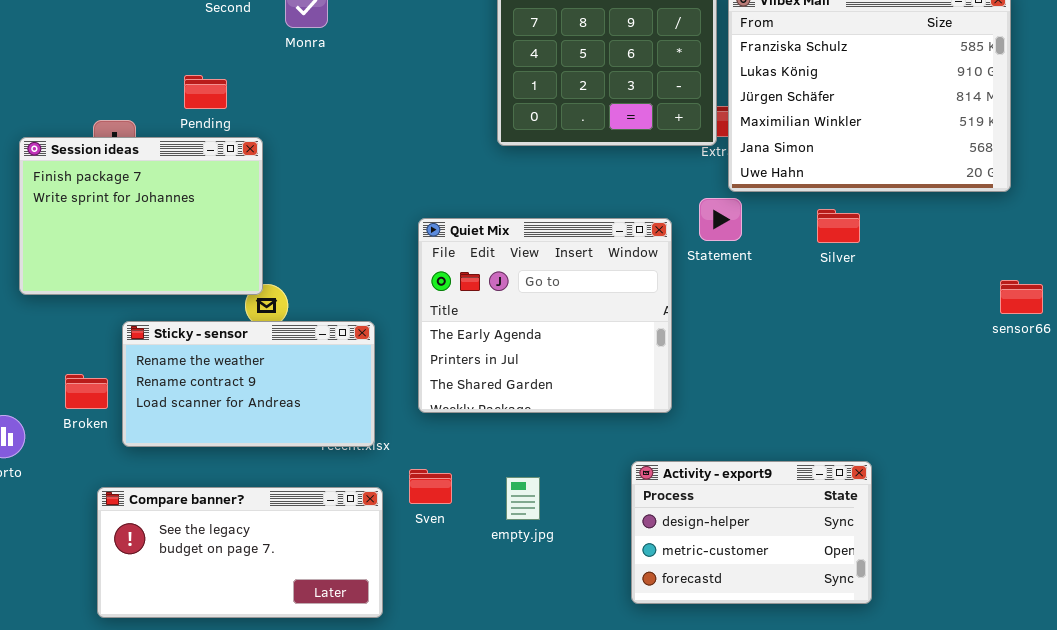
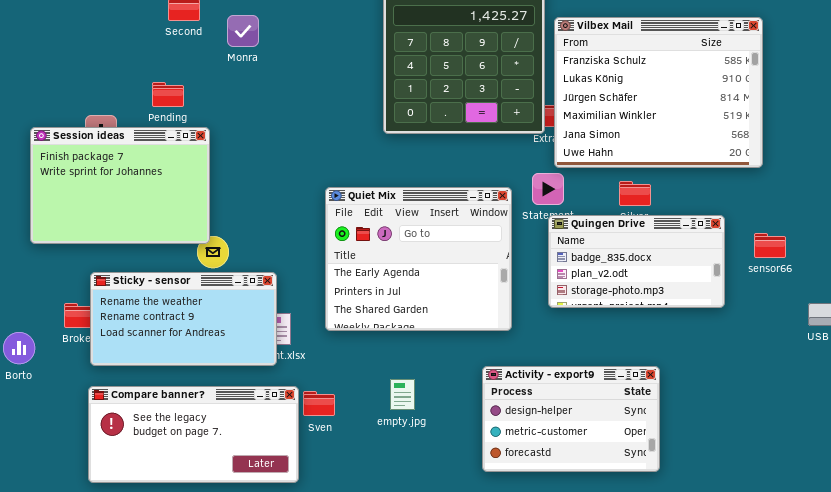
Quingen Drive: none -> [548,215,725,308], opened
Sticky - sensor: [122,321,375,447] -> [90,272,277,366], moved
Sven: [409,469,452,504] -> [303,391,335,416], moved

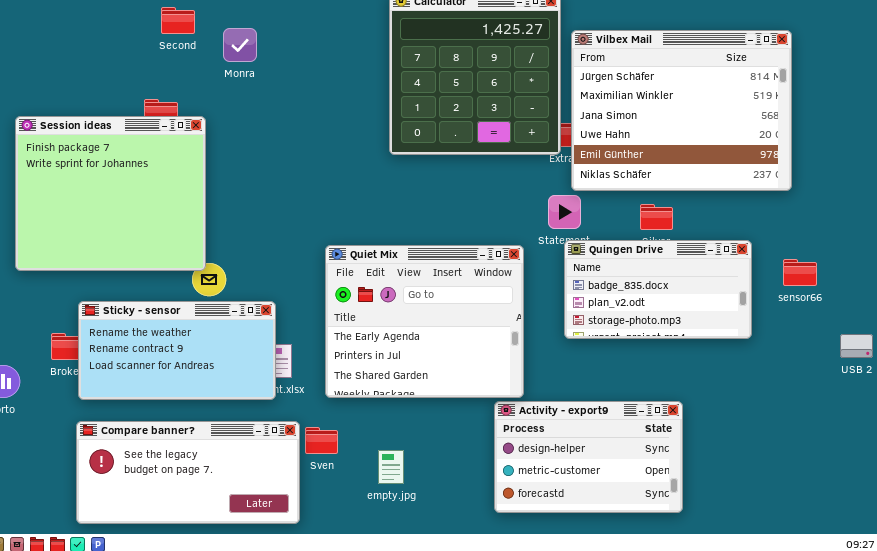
Vilbex Mail: [554,17,763,168] -> [571,30,792,191], scrolled down 2 rows
Session ideas: [30,127,210,244] -> [15,116,206,271], resized
Quiet Mix: [325,187,512,331] -> [325,245,524,398], moved
empty.jpg: [390,379,415,410] -> [378,450,404,484], moved

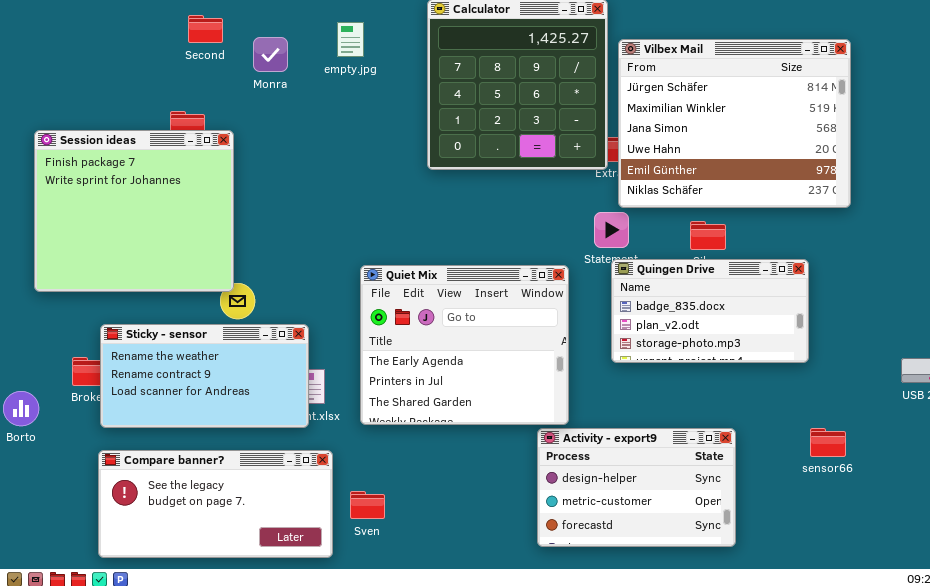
sensor66: [783,259,817,286] -> [810,428,846,457], moved
Sven: [305,427,338,454] -> [350,491,385,519], moved
empty.jpg: [378,450,404,484] -> [337,22,364,57], moved

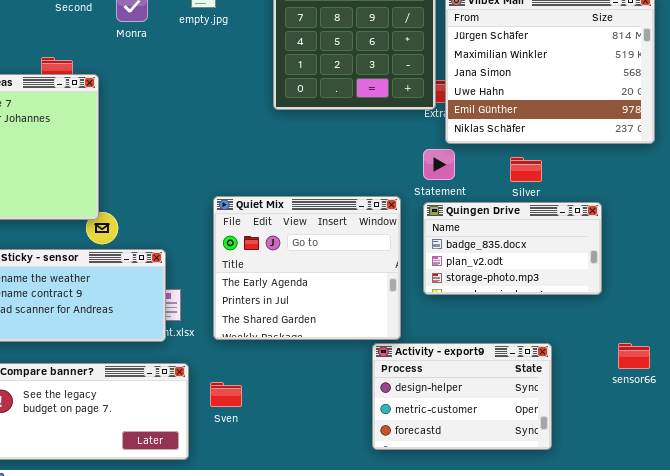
Quingen Drive: [611,259,809,363] -> [423,202,602,295], moved
Sven: [350,491,385,519] -> [210,382,242,407], moved

